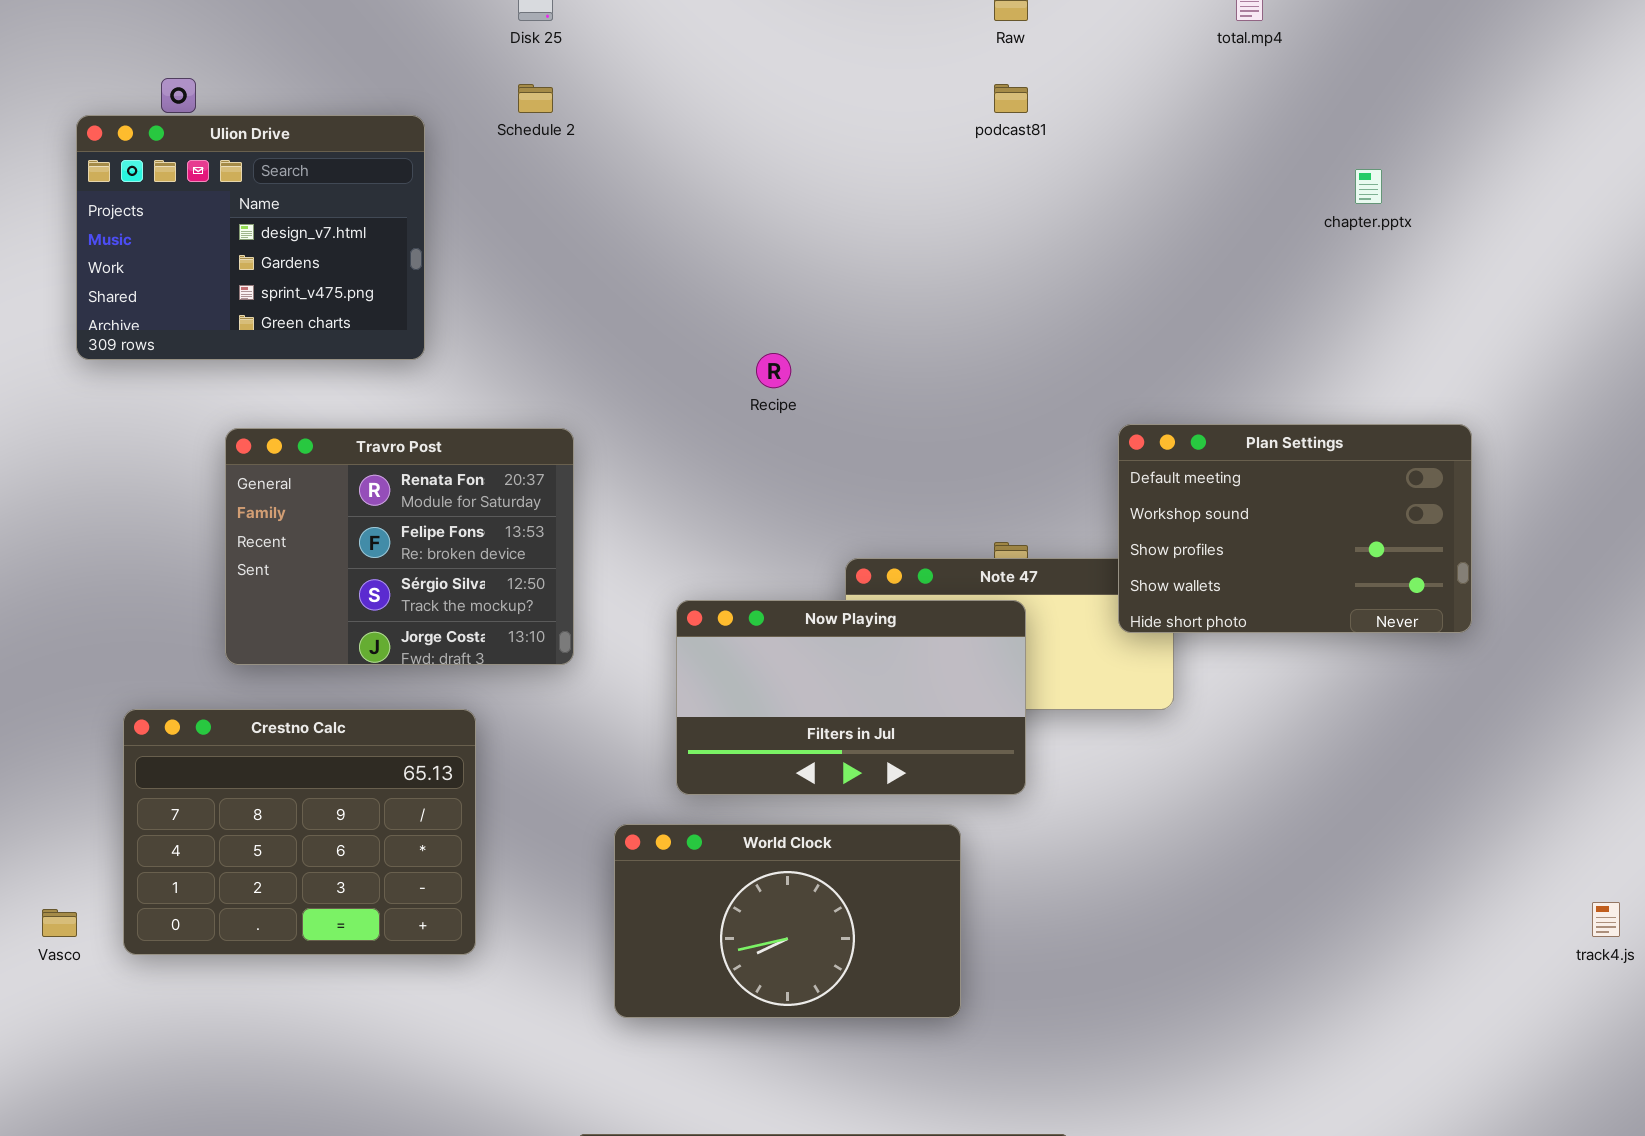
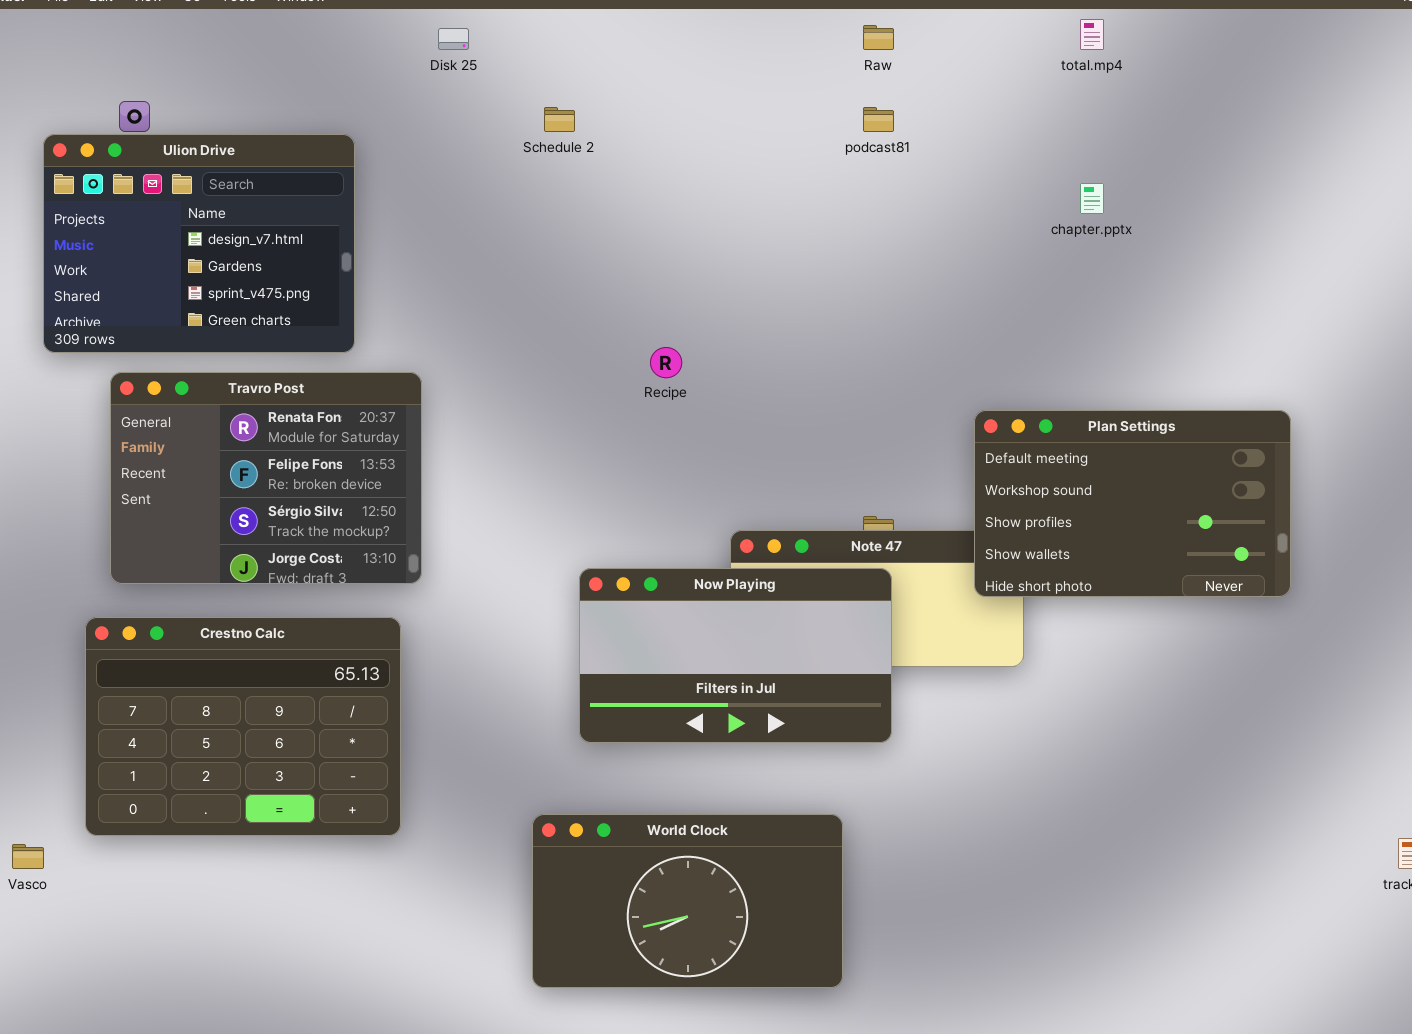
Schedule 2: [518,84,553,113] -> [544,107,575,132], moved
chapter.pptx: [1355,169,1382,204] -> [1080,183,1104,214], moved
Travro Post: [225,428,574,665] -> [110,372,422,584], moved
Crestno Calc: [123,709,476,955] -> [85,617,401,836], moved
World Clock: [614,824,961,1018] -> [532,814,843,988], moved

